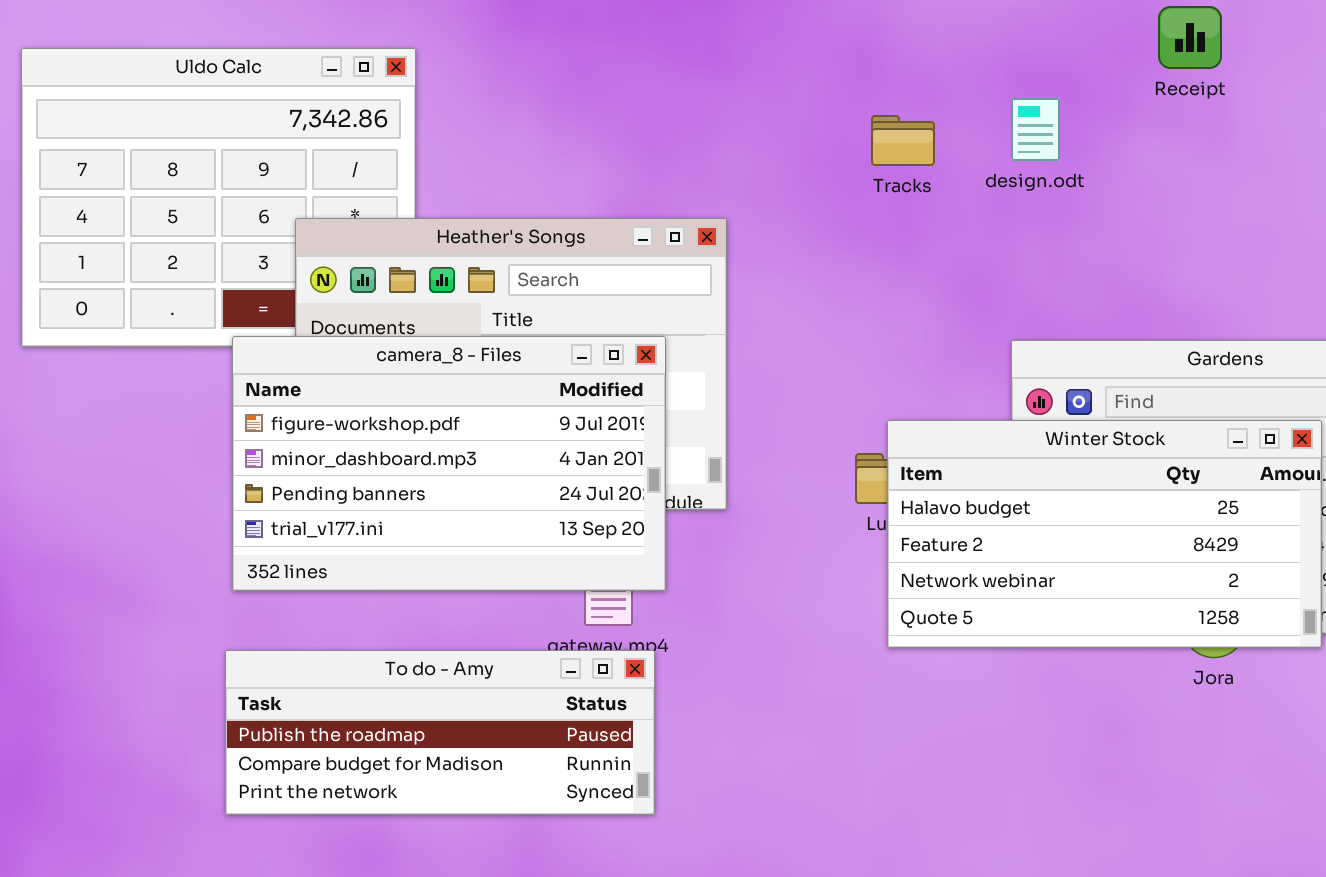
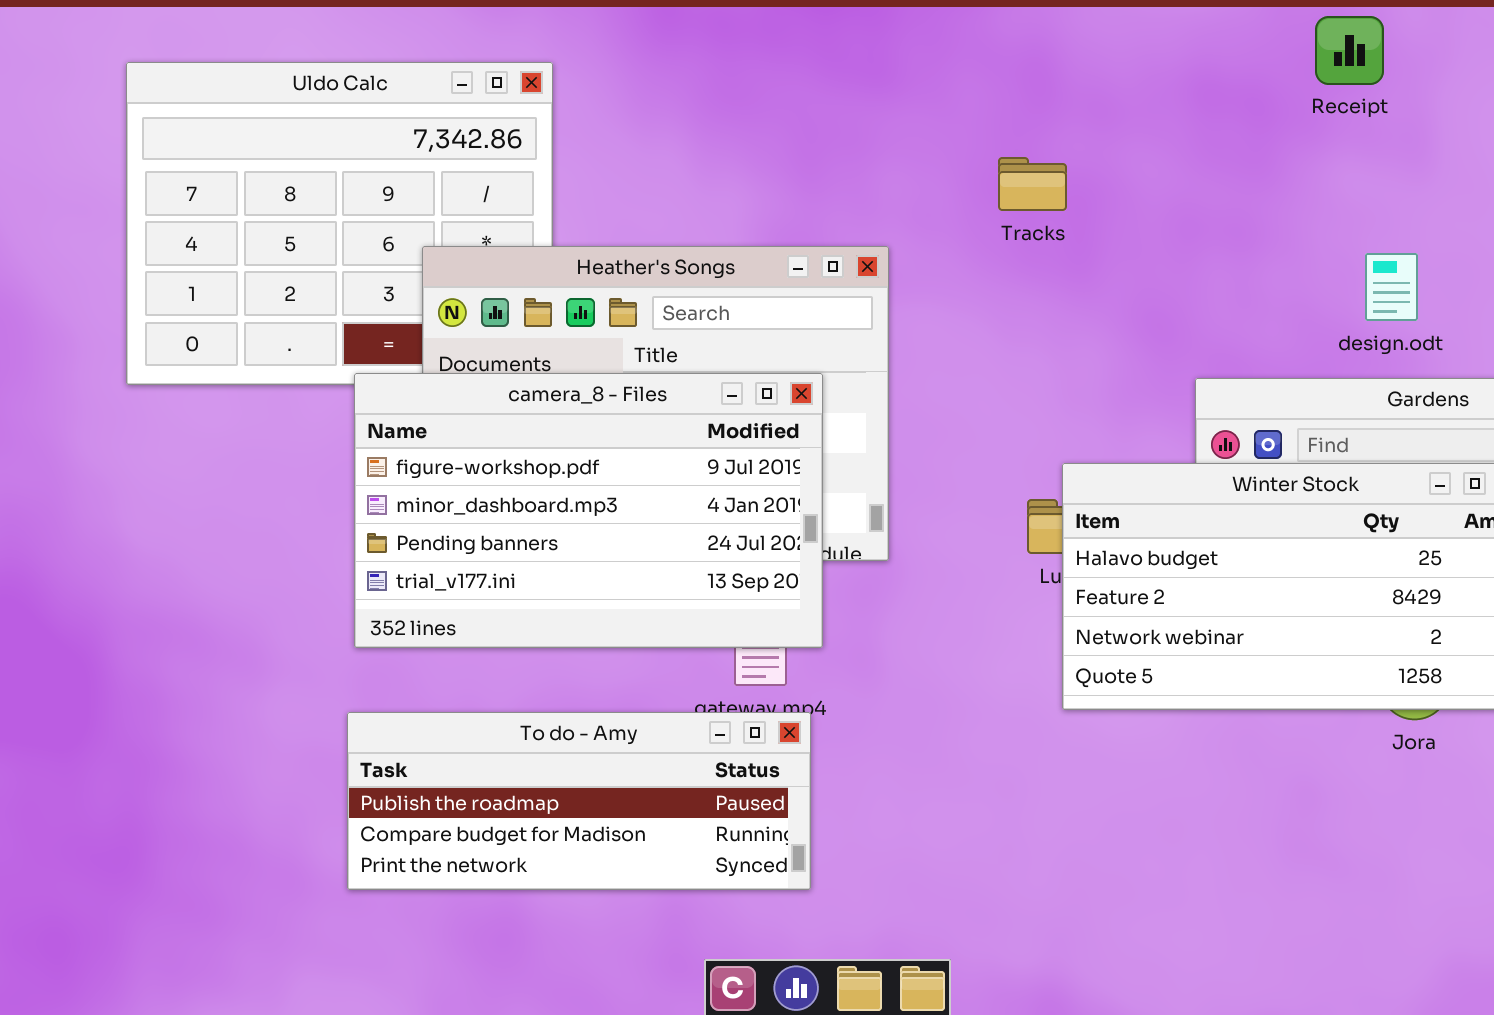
Receipt: [1158,6,1222,69] -> [1315,16,1384,85], moved
design.odt: [1011,98,1060,161] -> [1365,253,1418,321], moved
Tracks: [871,115,935,166] -> [998,157,1067,211], moved

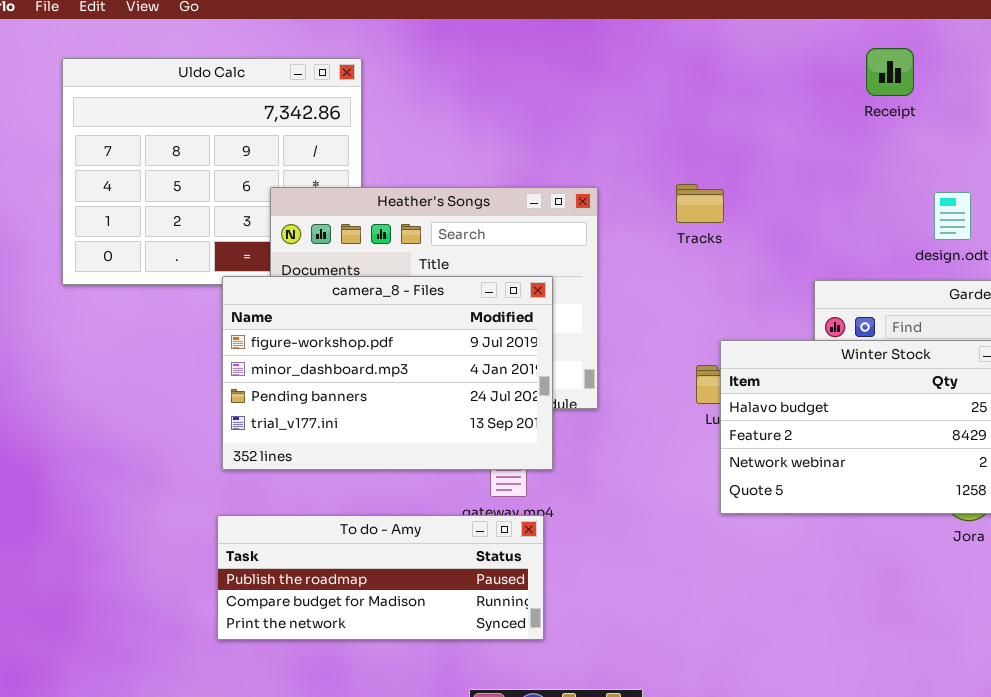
Receipt: [1315,16,1384,85] -> [866,48,914,96], moved
Tracks: [998,157,1067,211] -> [676,184,724,223], moved

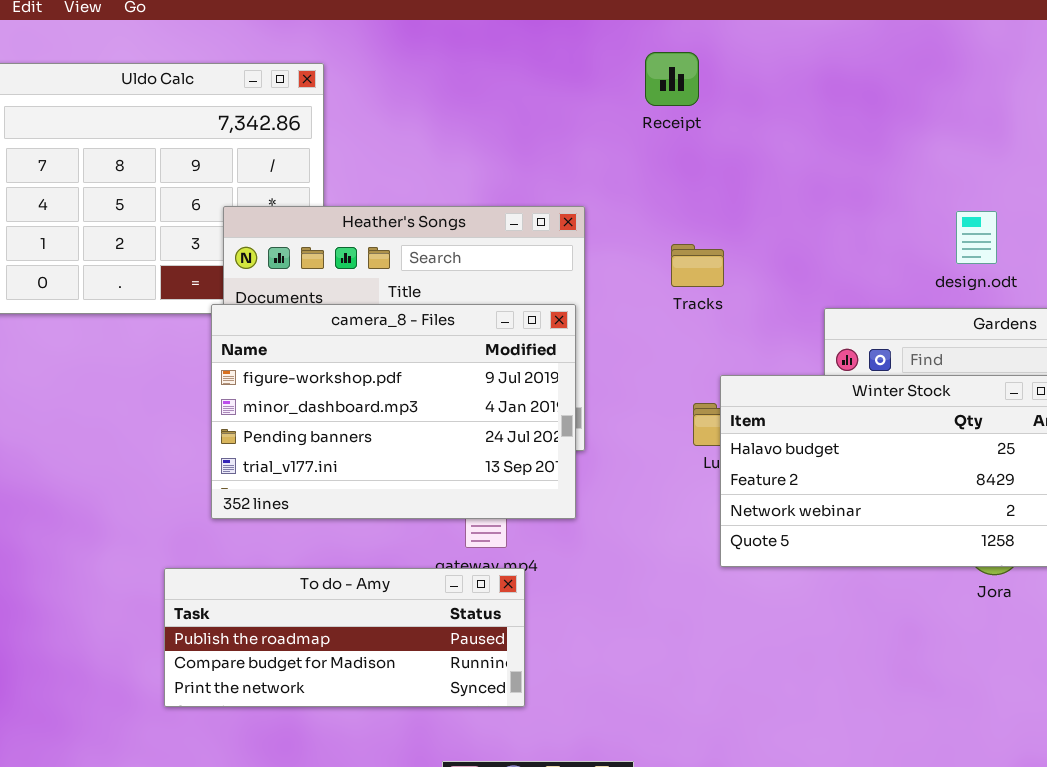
Receipt: [866,48,914,96] -> [645,52,699,106], moved
Tracks: [676,184,724,223] -> [671,244,724,287], moved
camera_8 - Files: [222,276,553,470] -> [211,304,576,519], moved

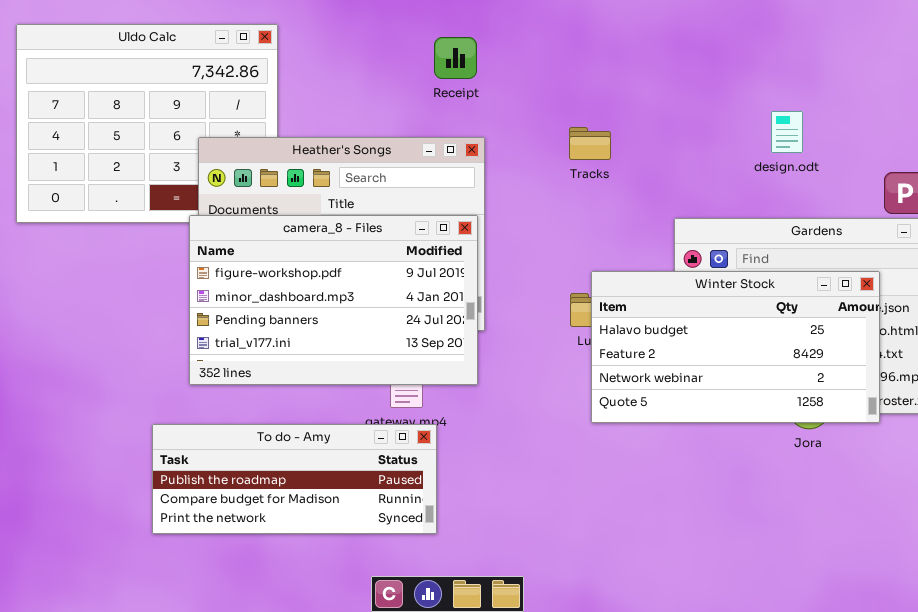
Receipt: [645,52,699,106] -> [434,37,477,79], moved
design.odt: [956,211,997,264] -> [771,111,803,153], moved
Tracks: [671,244,724,287] -> [569,127,611,160], moved

